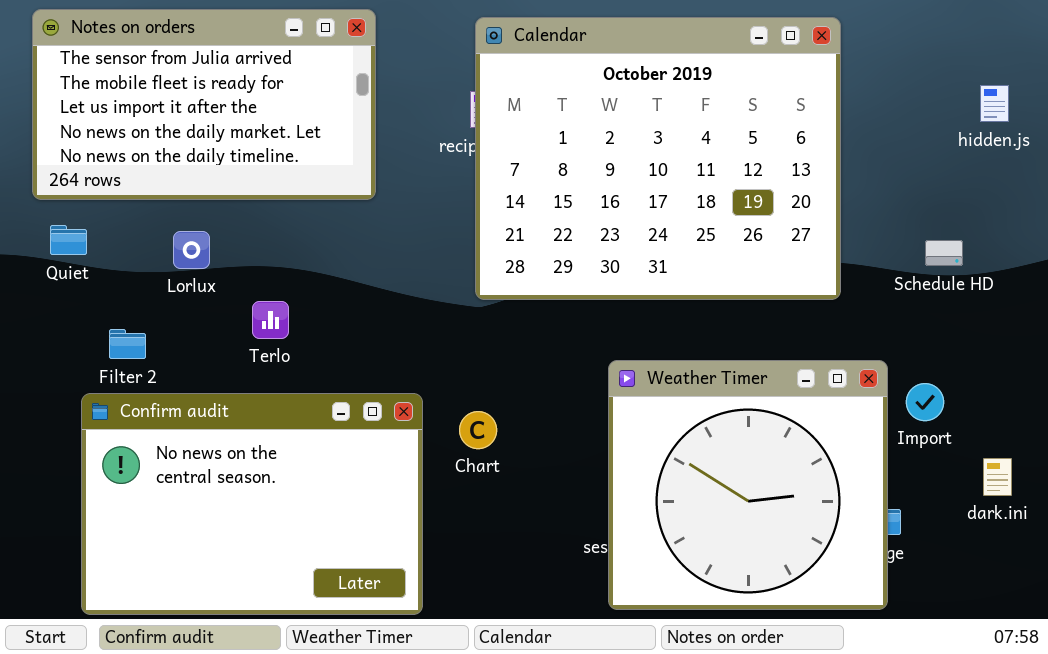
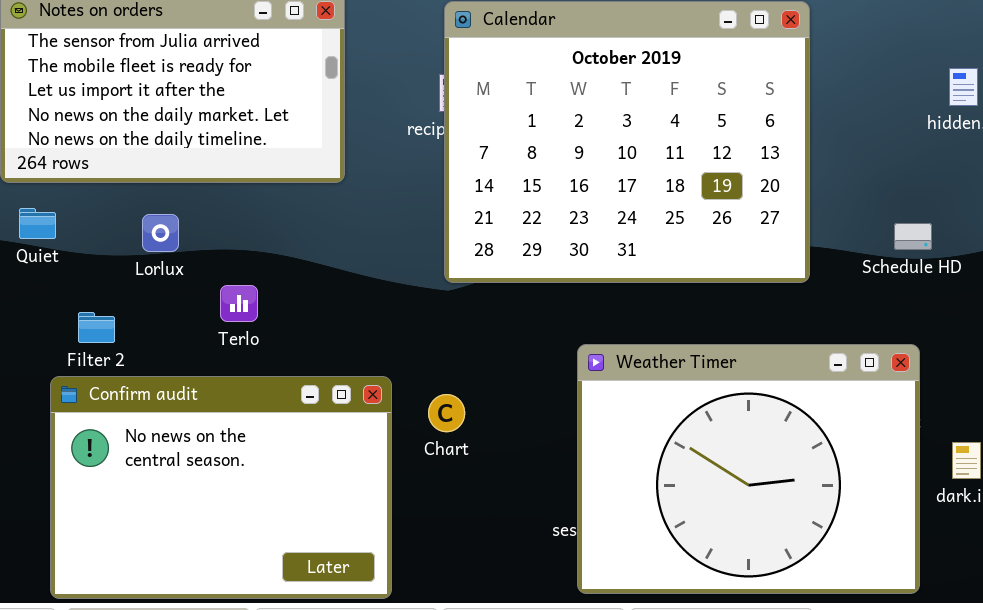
Weather Timer: [608,360,888,610] -> [577,344,920,594], resized

